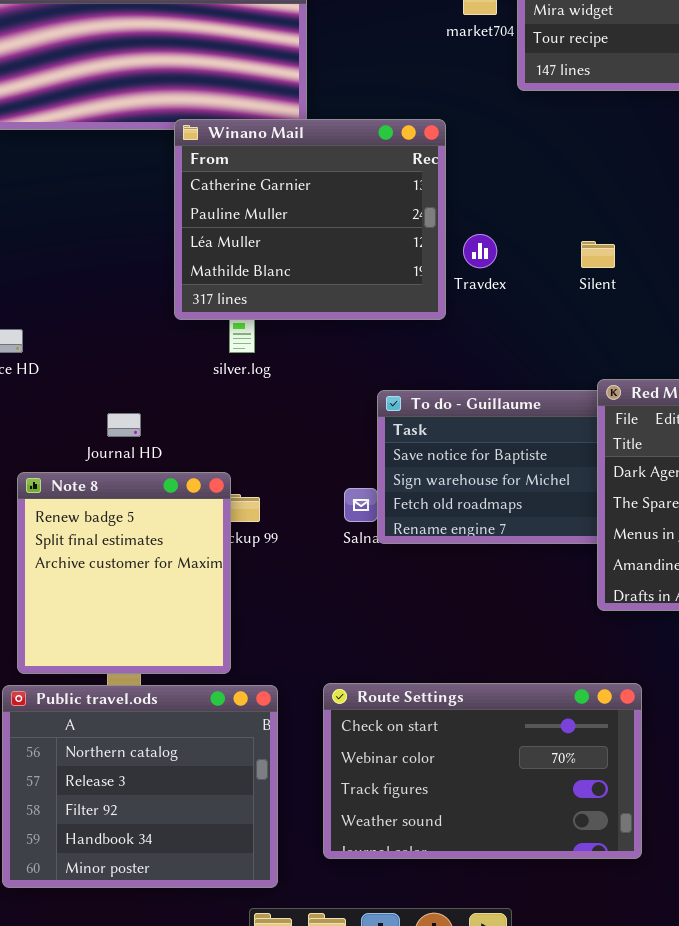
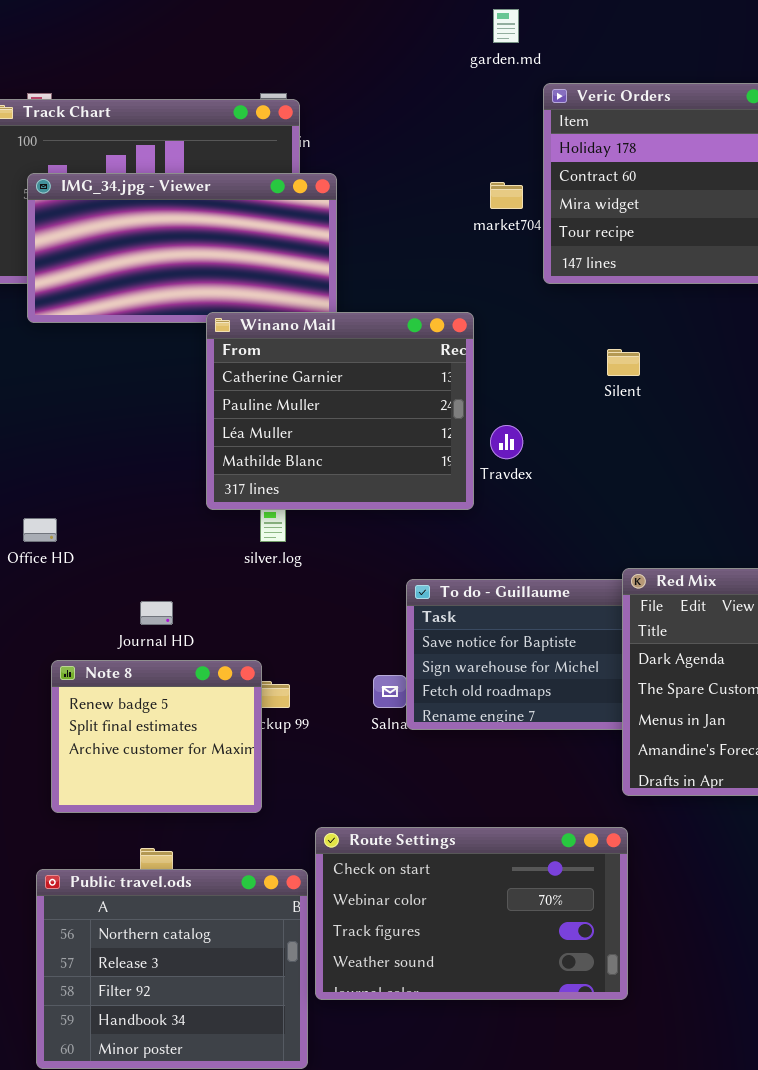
Silent: [581,241,615,268] -> [607,349,640,376], moved
Note 8: [17,472,231,674] -> [51,660,262,813], resized
Route Settings: [323,683,642,859] -> [315,827,628,1000], moved

